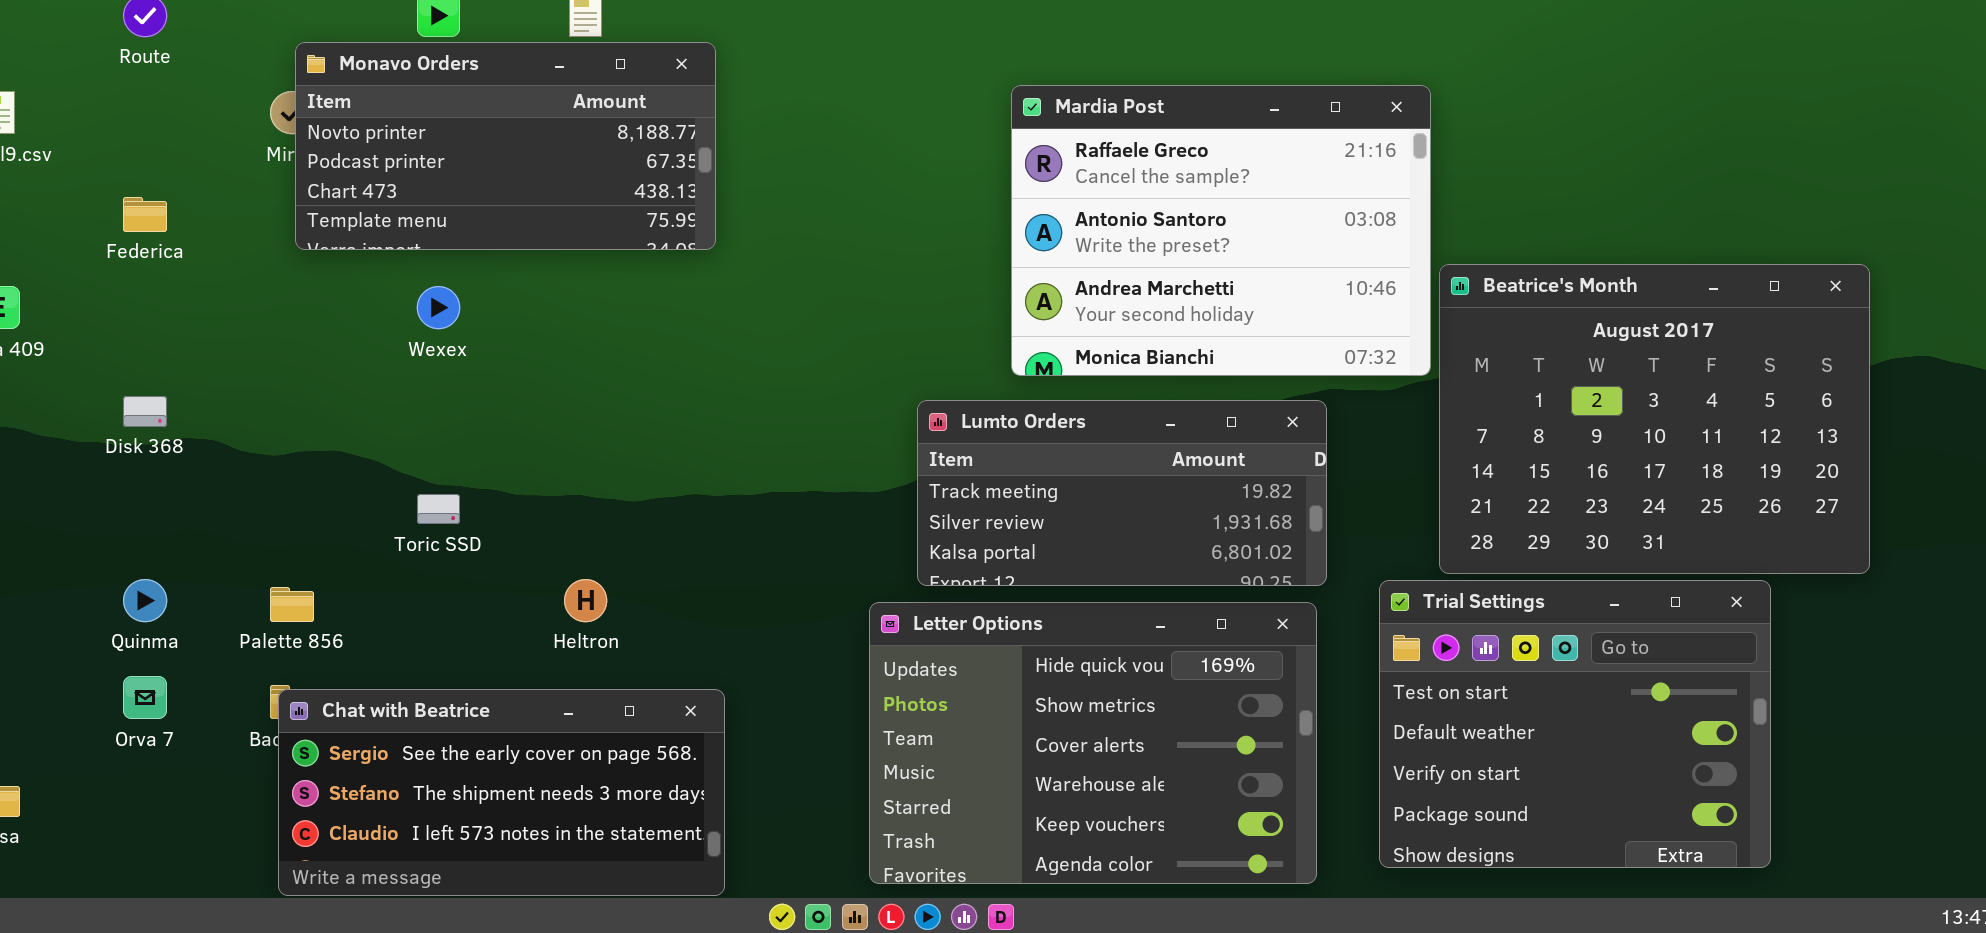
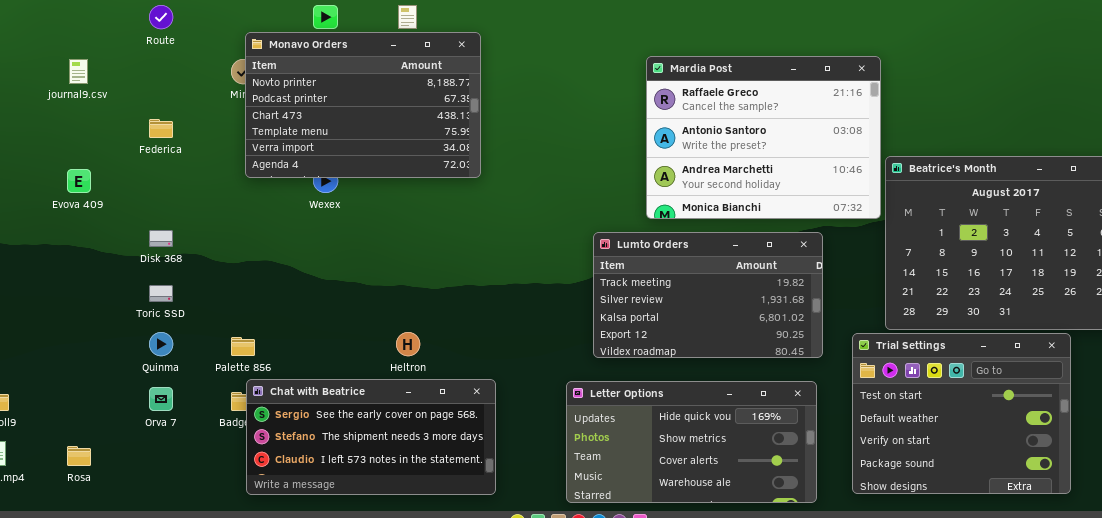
Monavo Orders: [295,42,716,250] -> [245,32,481,178], resized
Lumto Orders: [917,400,1327,586] -> [593,232,823,358], resized
Toric SSD: [417,494,460,524] -> [149,285,173,302], moved
Letter Options: [869,602,1317,884] -> [566,381,817,503], resized
Chat with Beatrice: [278,689,725,896] -> [246,379,496,495], moved

